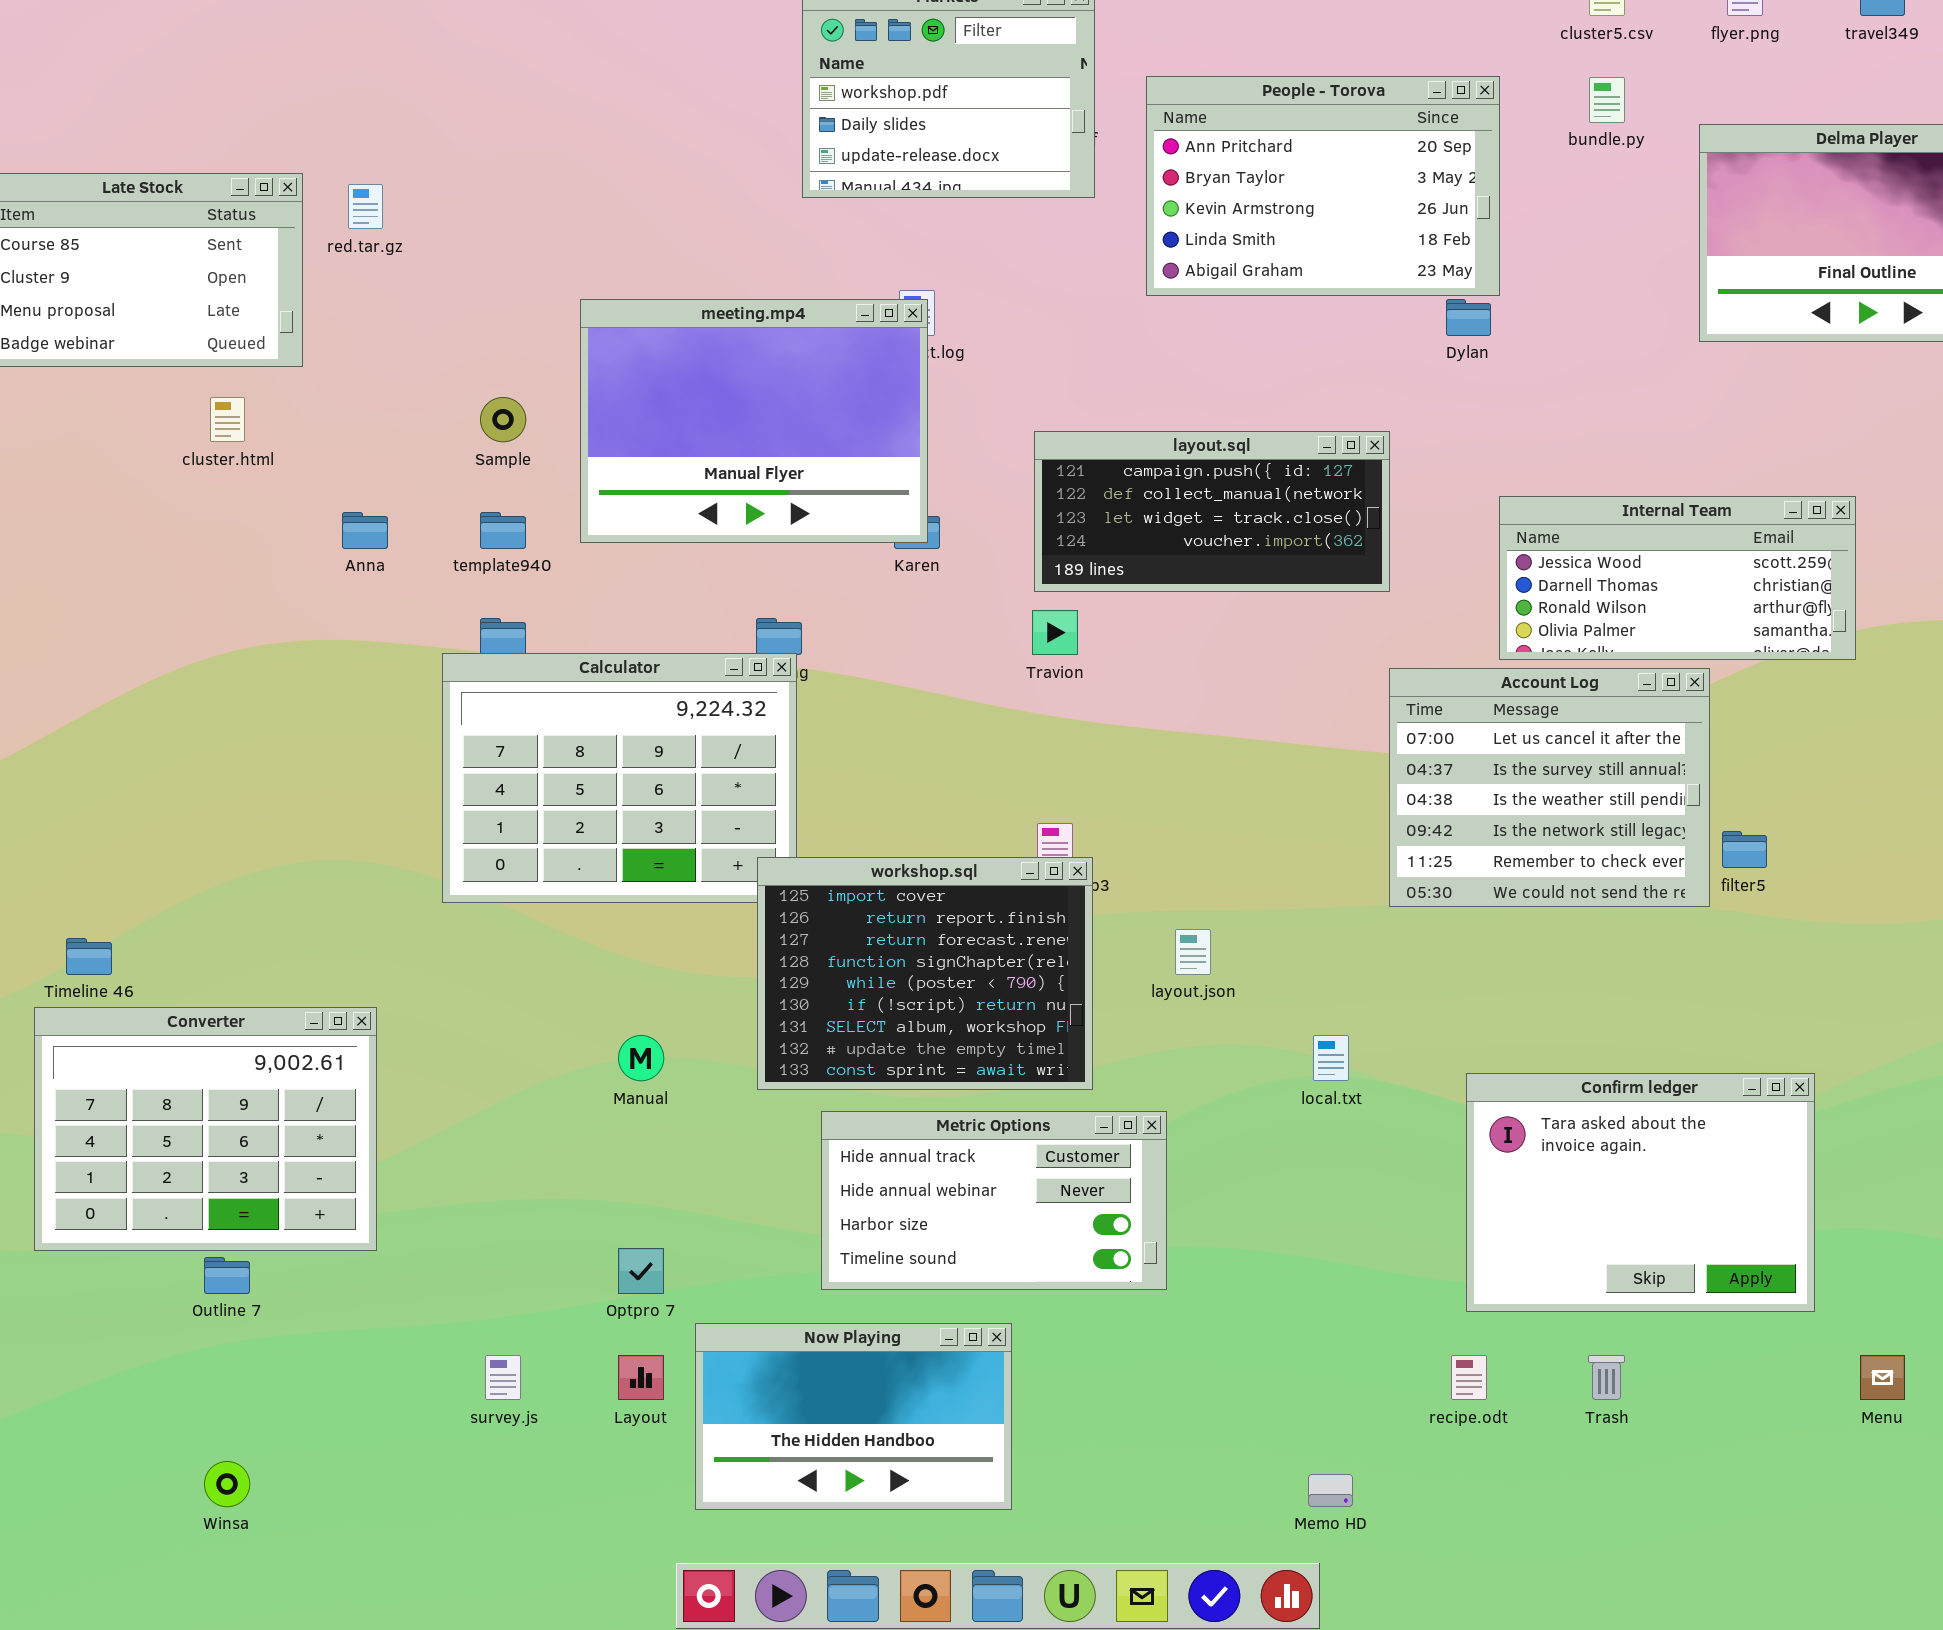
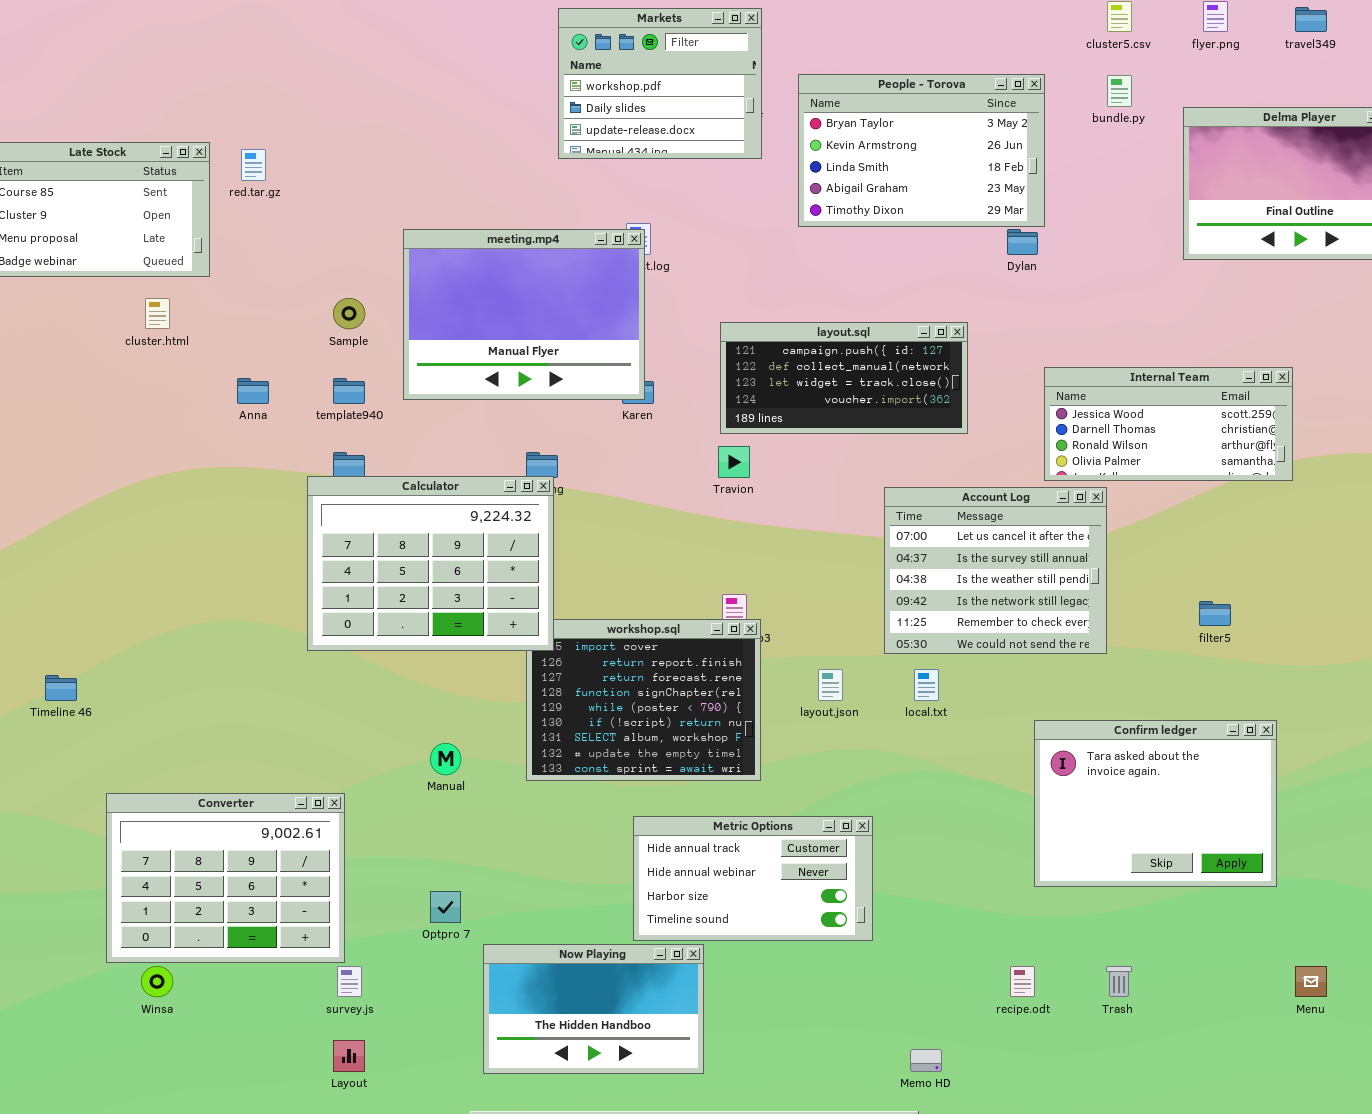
People - Torova: [1146,76,1500,296] -> [798,74,1045,227], scrolled down 1 row
Calculator: [442,653,797,903] -> [307,476,554,651], raised
Account Log: [1389,668,1710,907] -> [884,487,1107,654], moved
Converter: [34,1007,377,1251] -> [106,793,345,963], moved
local.txt: [1313,1035,1349,1081] -> [914,669,939,701], moved
Confirm ledger: [1466,1073,1815,1312] -> [1034,720,1277,887], moved
Metric Options: [821,1111,1167,1290] -> [633,816,873,941], moved
Layout: [618,1355,664,1400] -> [333,1040,365,1072], moved
Winsa: [204,1461,250,1507] -> [141,966,173,997], moved

